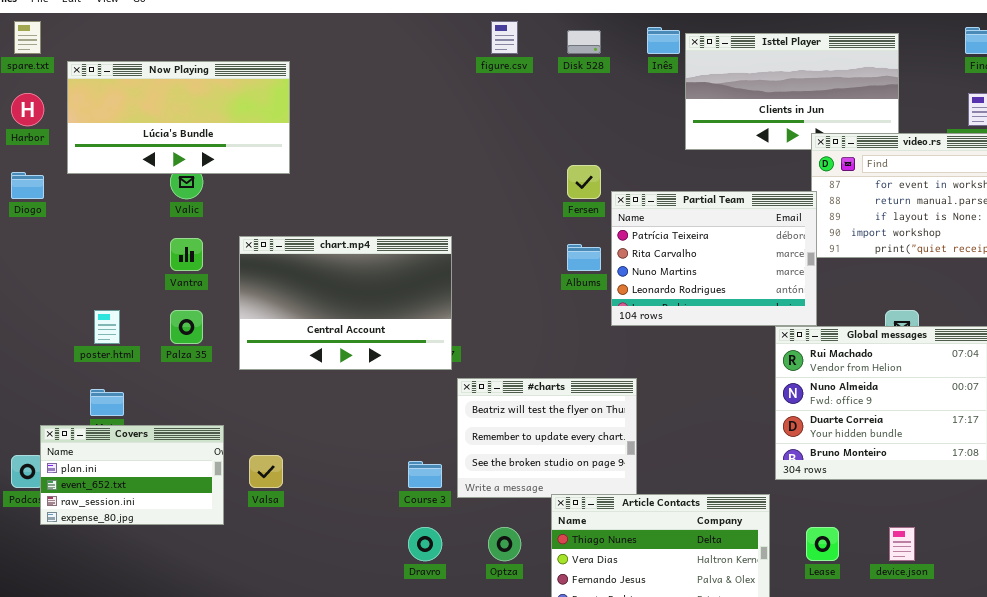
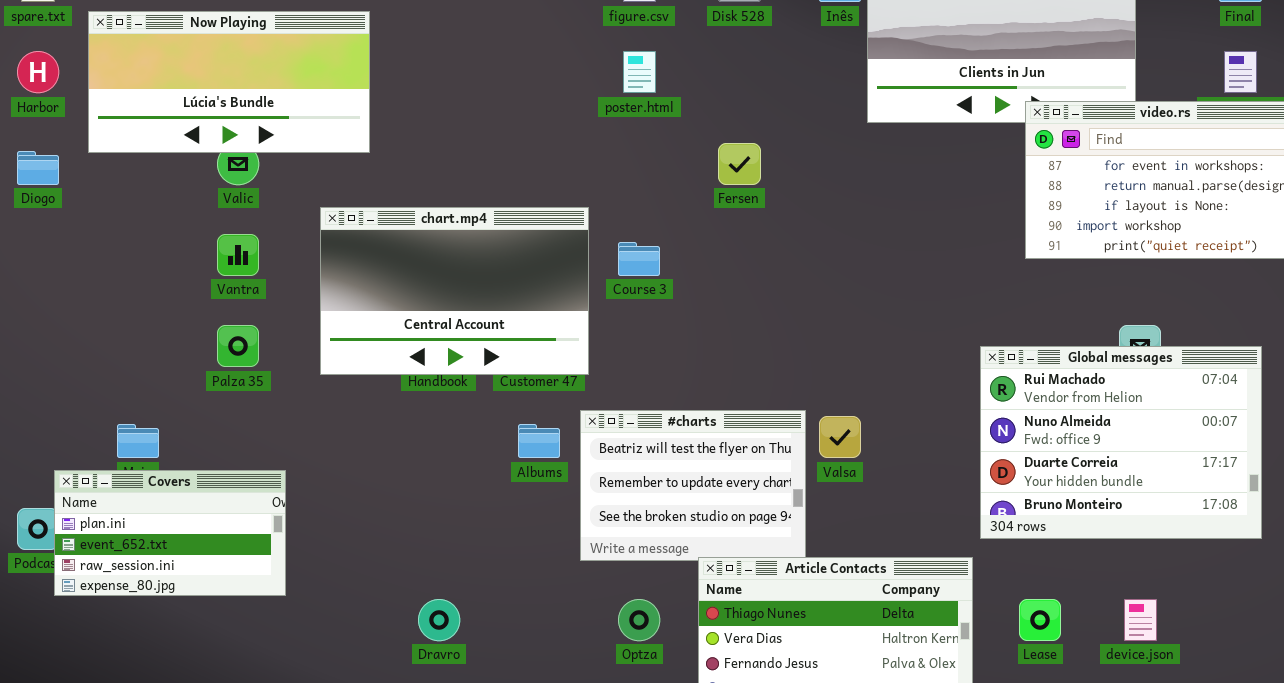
Partial Team: [611,191,817,326] -> none, closed
chart.mp4: [239,236,452,370] -> [320,207,589,375], moved
Albums: [567,244,601,271] -> [518,424,560,458], moved
poster.html: [94,310,120,344] -> [623,51,656,93], moved
Valsa: [249,455,283,488] -> [819,416,861,458], moved
Course 3: [408,461,442,488] -> [618,242,660,276], moved
Dravro: [408,527,442,561] -> [418,599,460,641], moved

